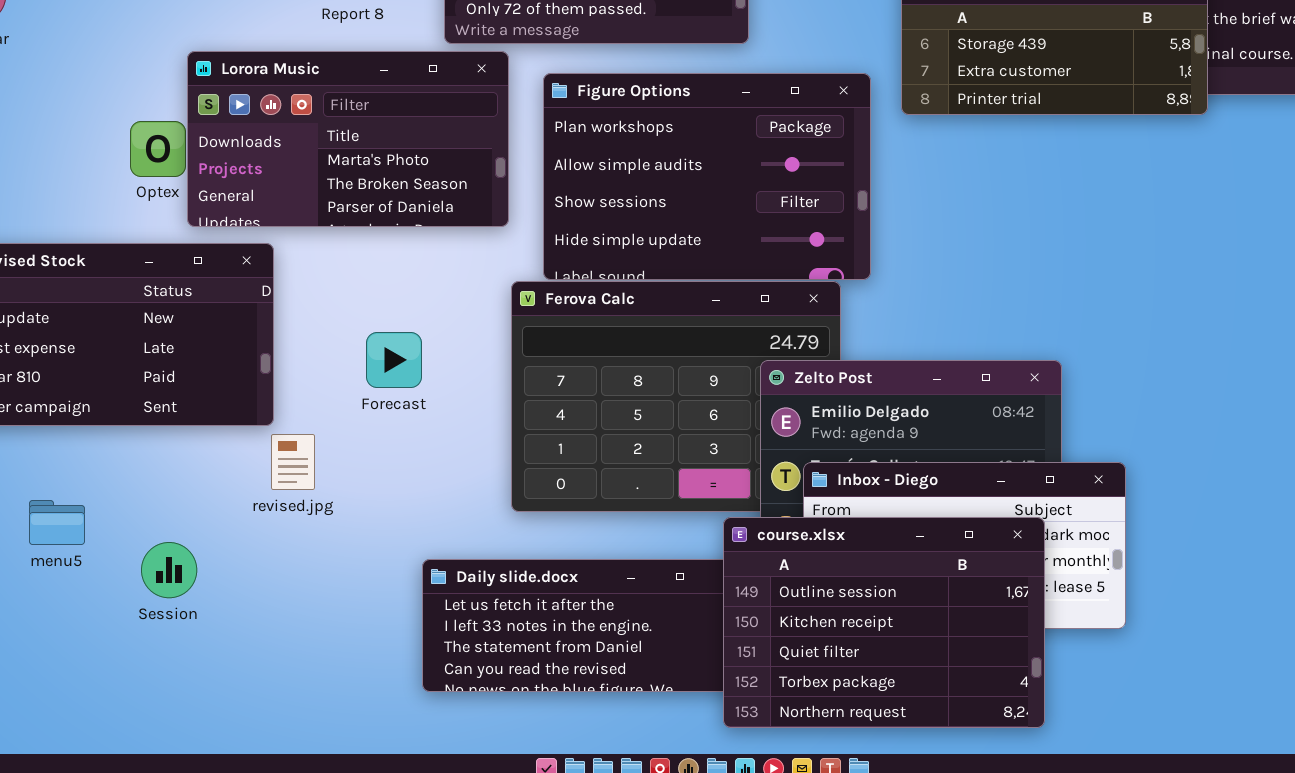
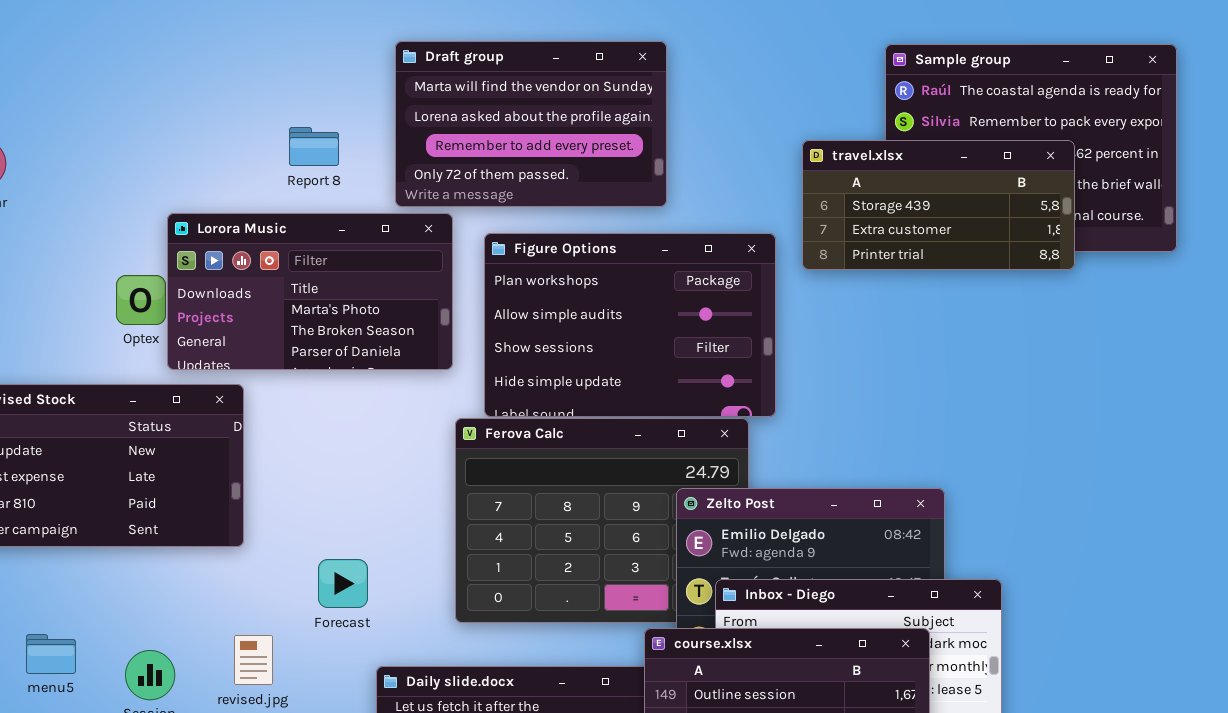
Forecast: [366,332,422,388] -> [318,559,368,608], moved
revised.jpg: [271,434,315,490] -> [234,635,273,685], moved
menu5: [29,500,85,545] -> [26,634,76,674], moved

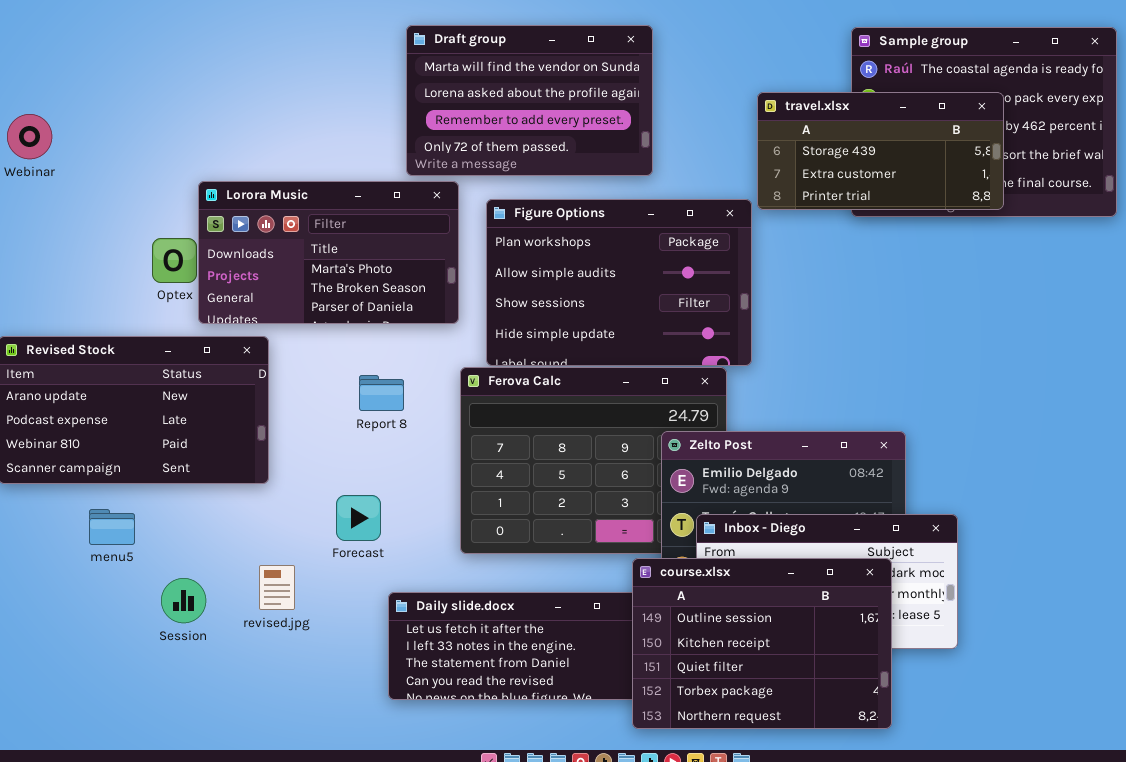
Report 8: [289,127,339,166] -> [359,375,404,411], moved
travel.xlsx: [802,140,1075,270] -> [757,92,1004,210], moved
menu5: [26,634,76,674] -> [89,509,135,545], moved

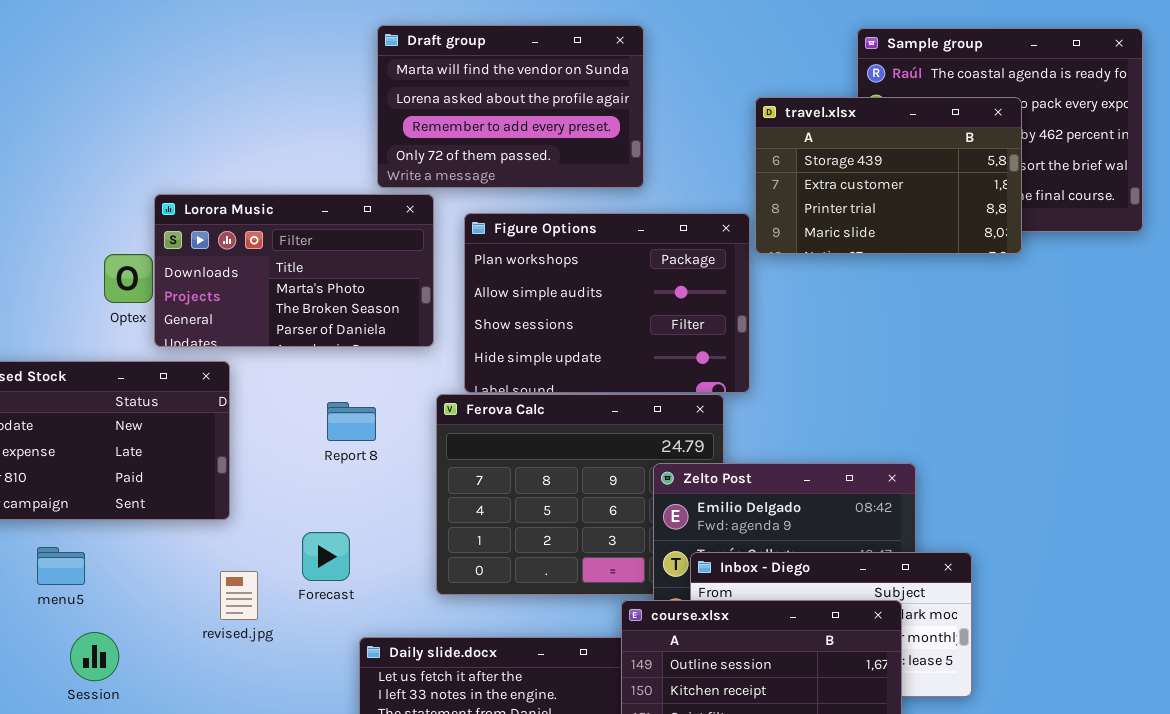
travel.xlsx: [757,92,1004,210] -> [755,97,1022,254], resized
revised.jpg: [259,565,295,610] -> [220,571,258,620], moved
Session: [161,578,206,623] -> [70,632,119,681], moved

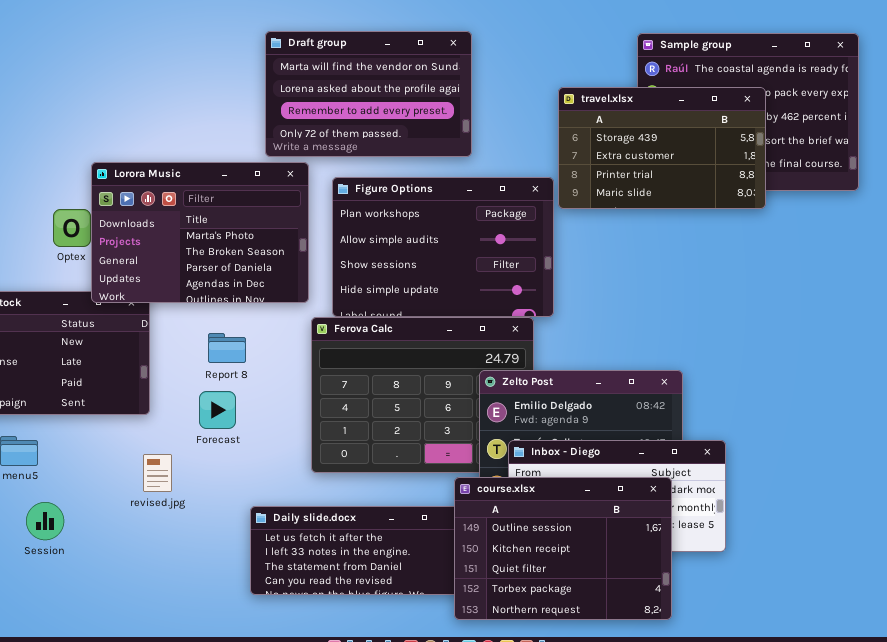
Lorora Music: [154,194,434,347] -> [91,162,309,303], resized
Report 8: [327,402,376,441] -> [208,333,246,363], moved
Forecast: [302,532,350,581] -> [199,391,236,429], moved

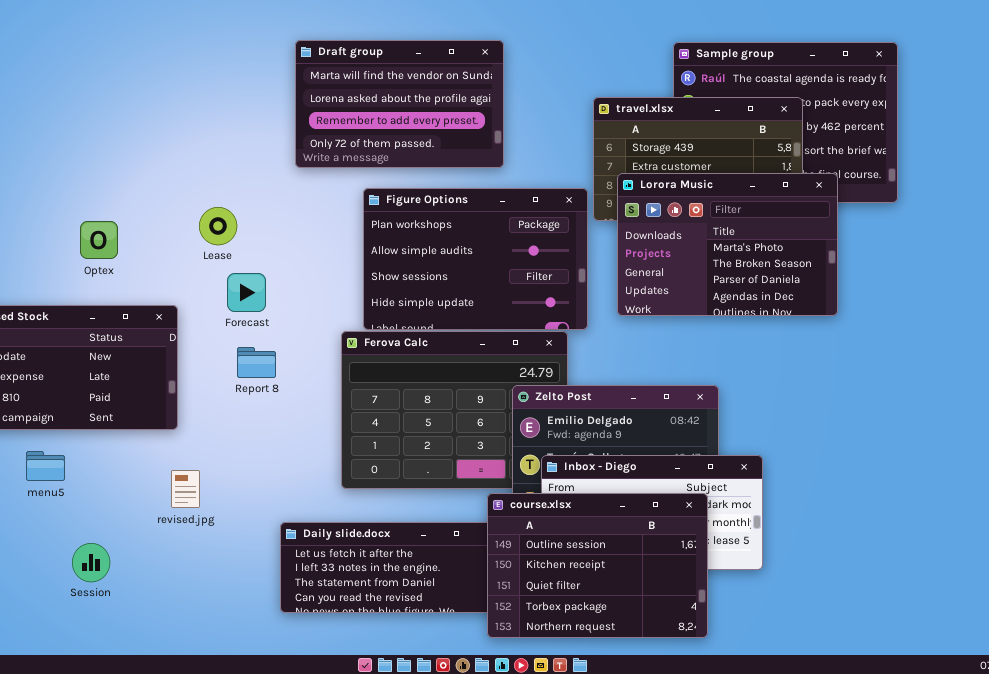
Lorora Music: [91,162,309,303] -> [617,173,838,316], moved
Forecast: [199,391,236,429] -> [227,273,266,312], moved
Session: [26,502,64,540] -> [72,543,110,582], moved

